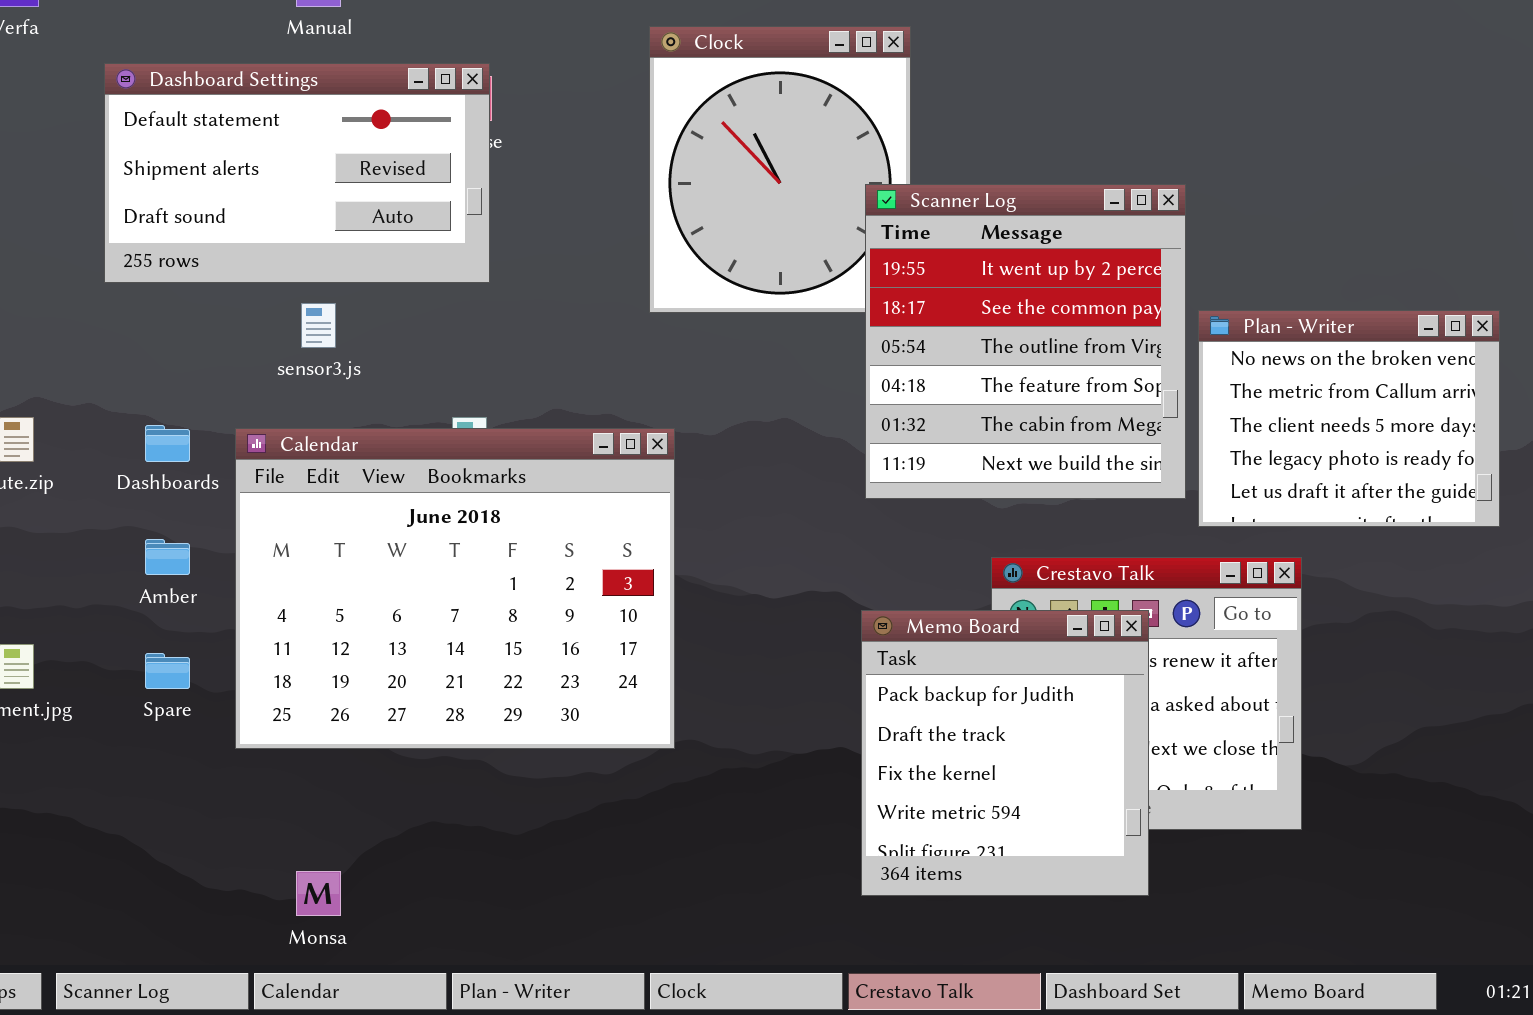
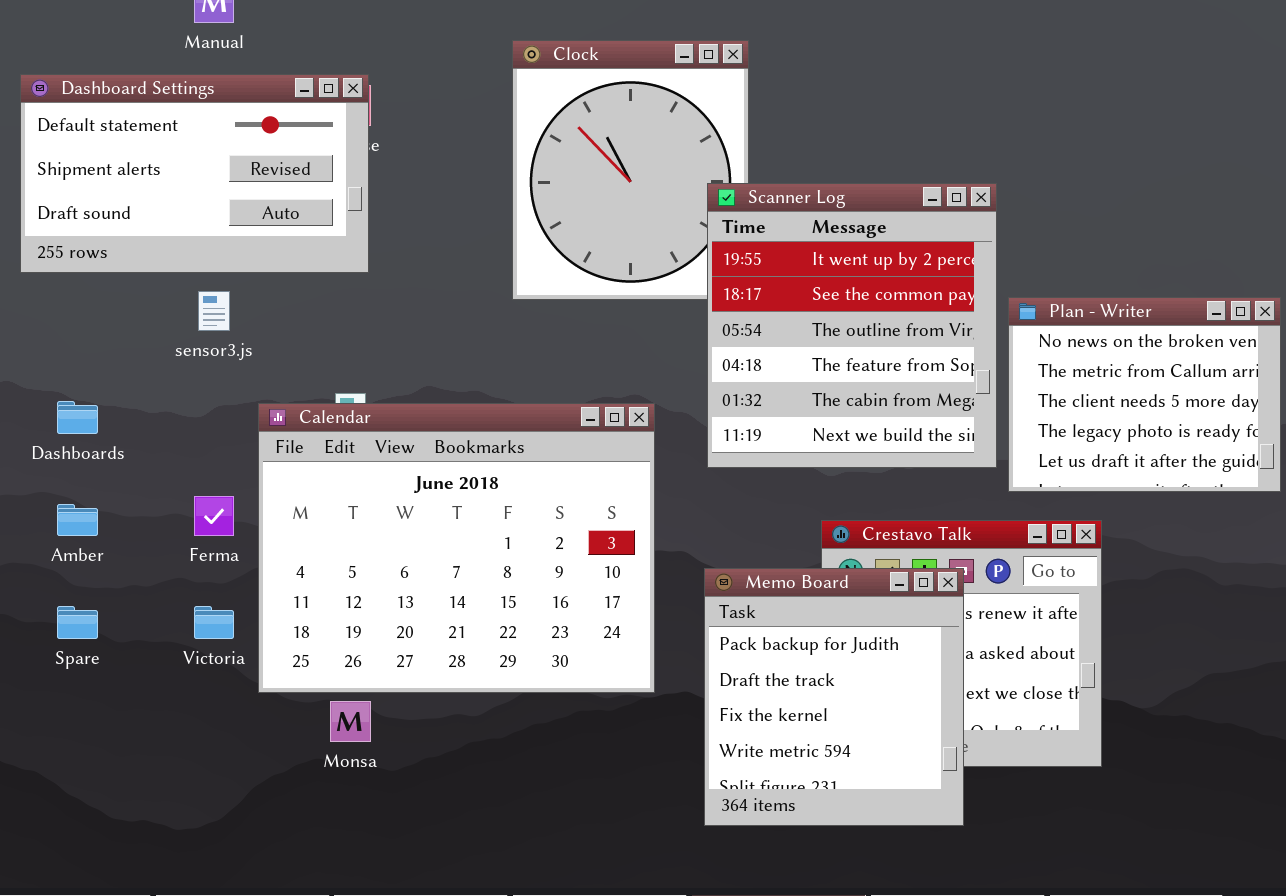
Calendar: [235,428,675,749] -> [258,403,655,693], moved
Monsa: [296,871,341,916] -> [330,701,371,742], moved

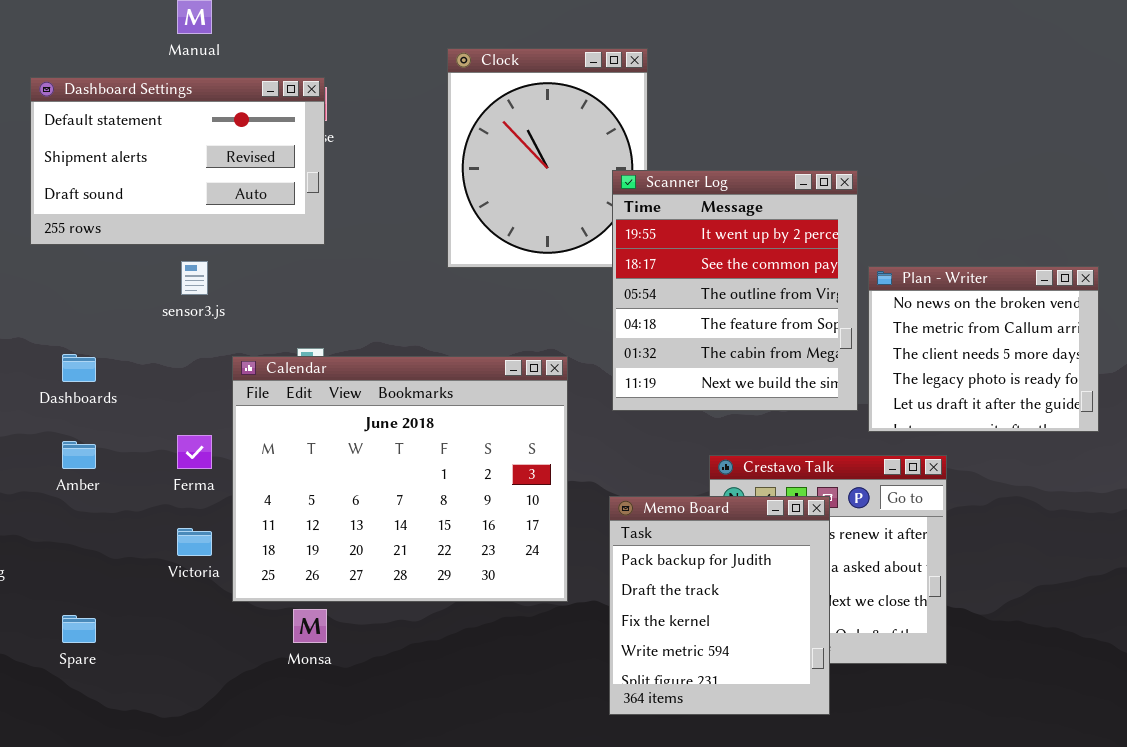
Spare: [57,606,98,639] -> [62,615,96,643], moved

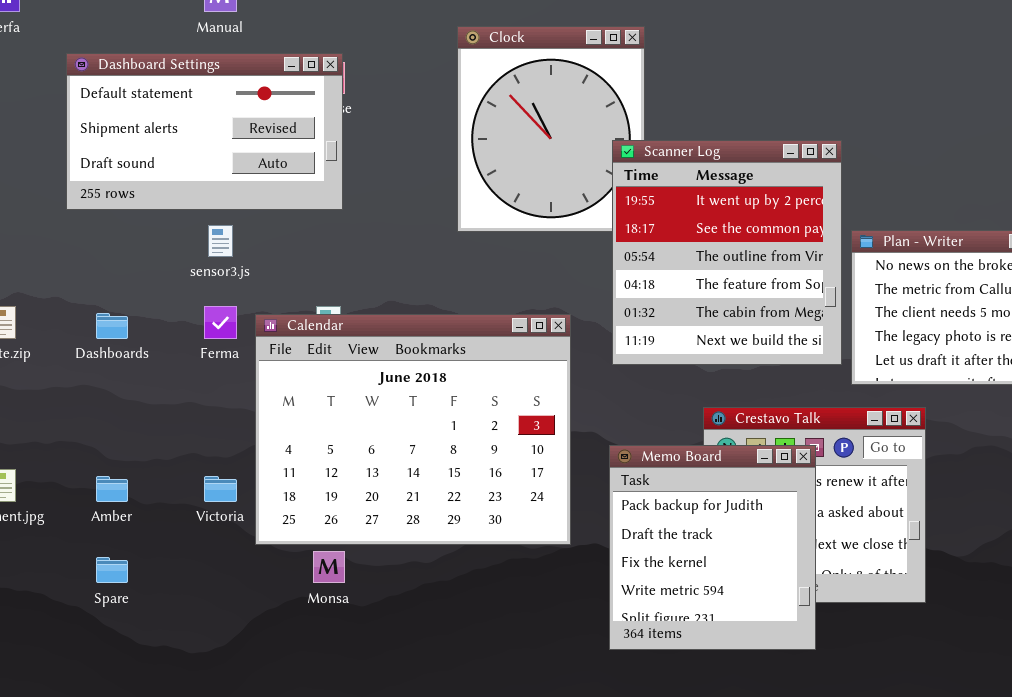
Ferma: [177,435,212,469] -> [204,306,237,339], moved
Amber: [62,441,96,469] -> [96,476,128,502], moved

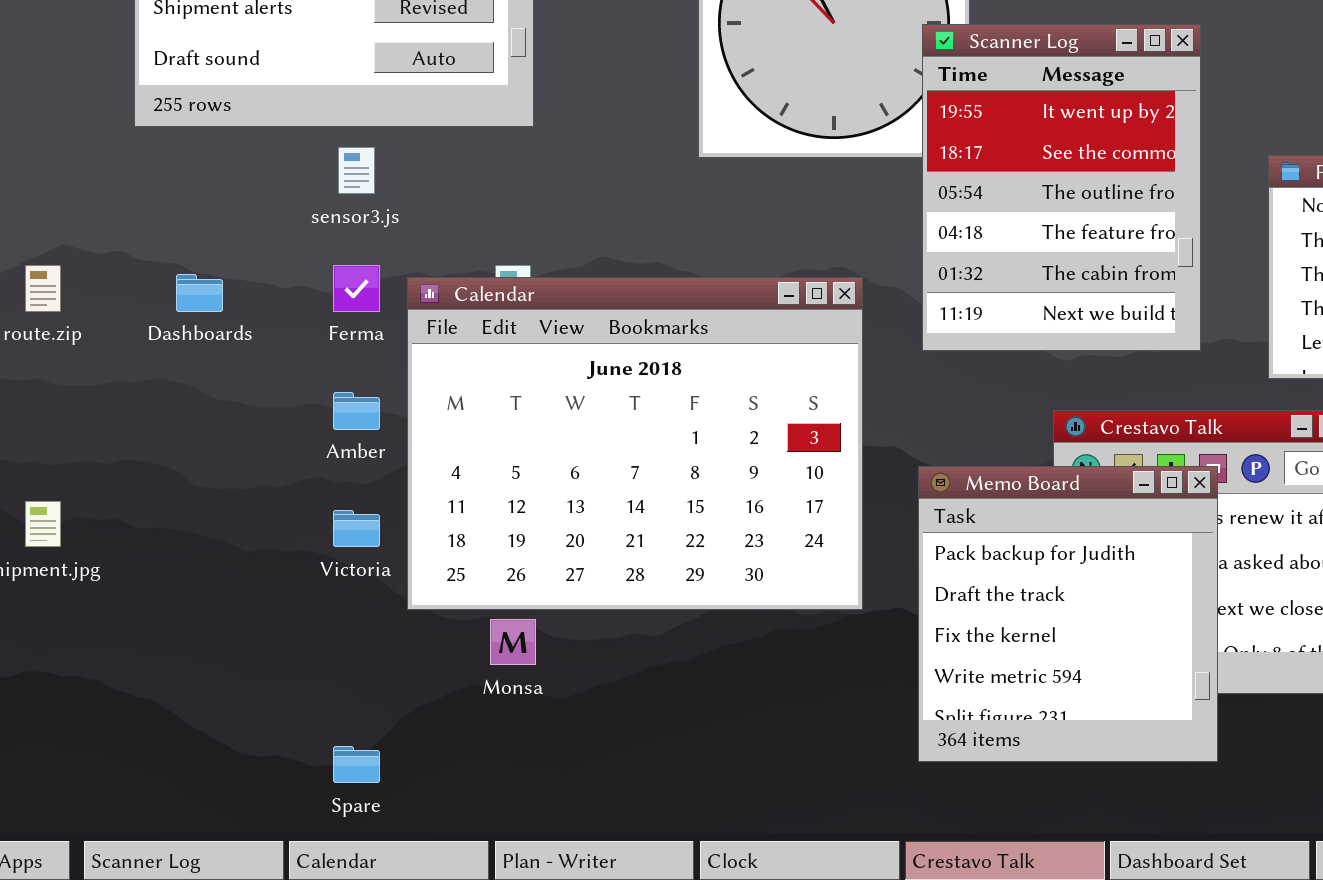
Scanner Log: [612,140,842,365] -> [922,24,1201,351], resized
Amber: [96,476,128,502] -> [333,392,380,430], moved
Spare: [96,557,128,583] -> [333,746,380,783], moved

